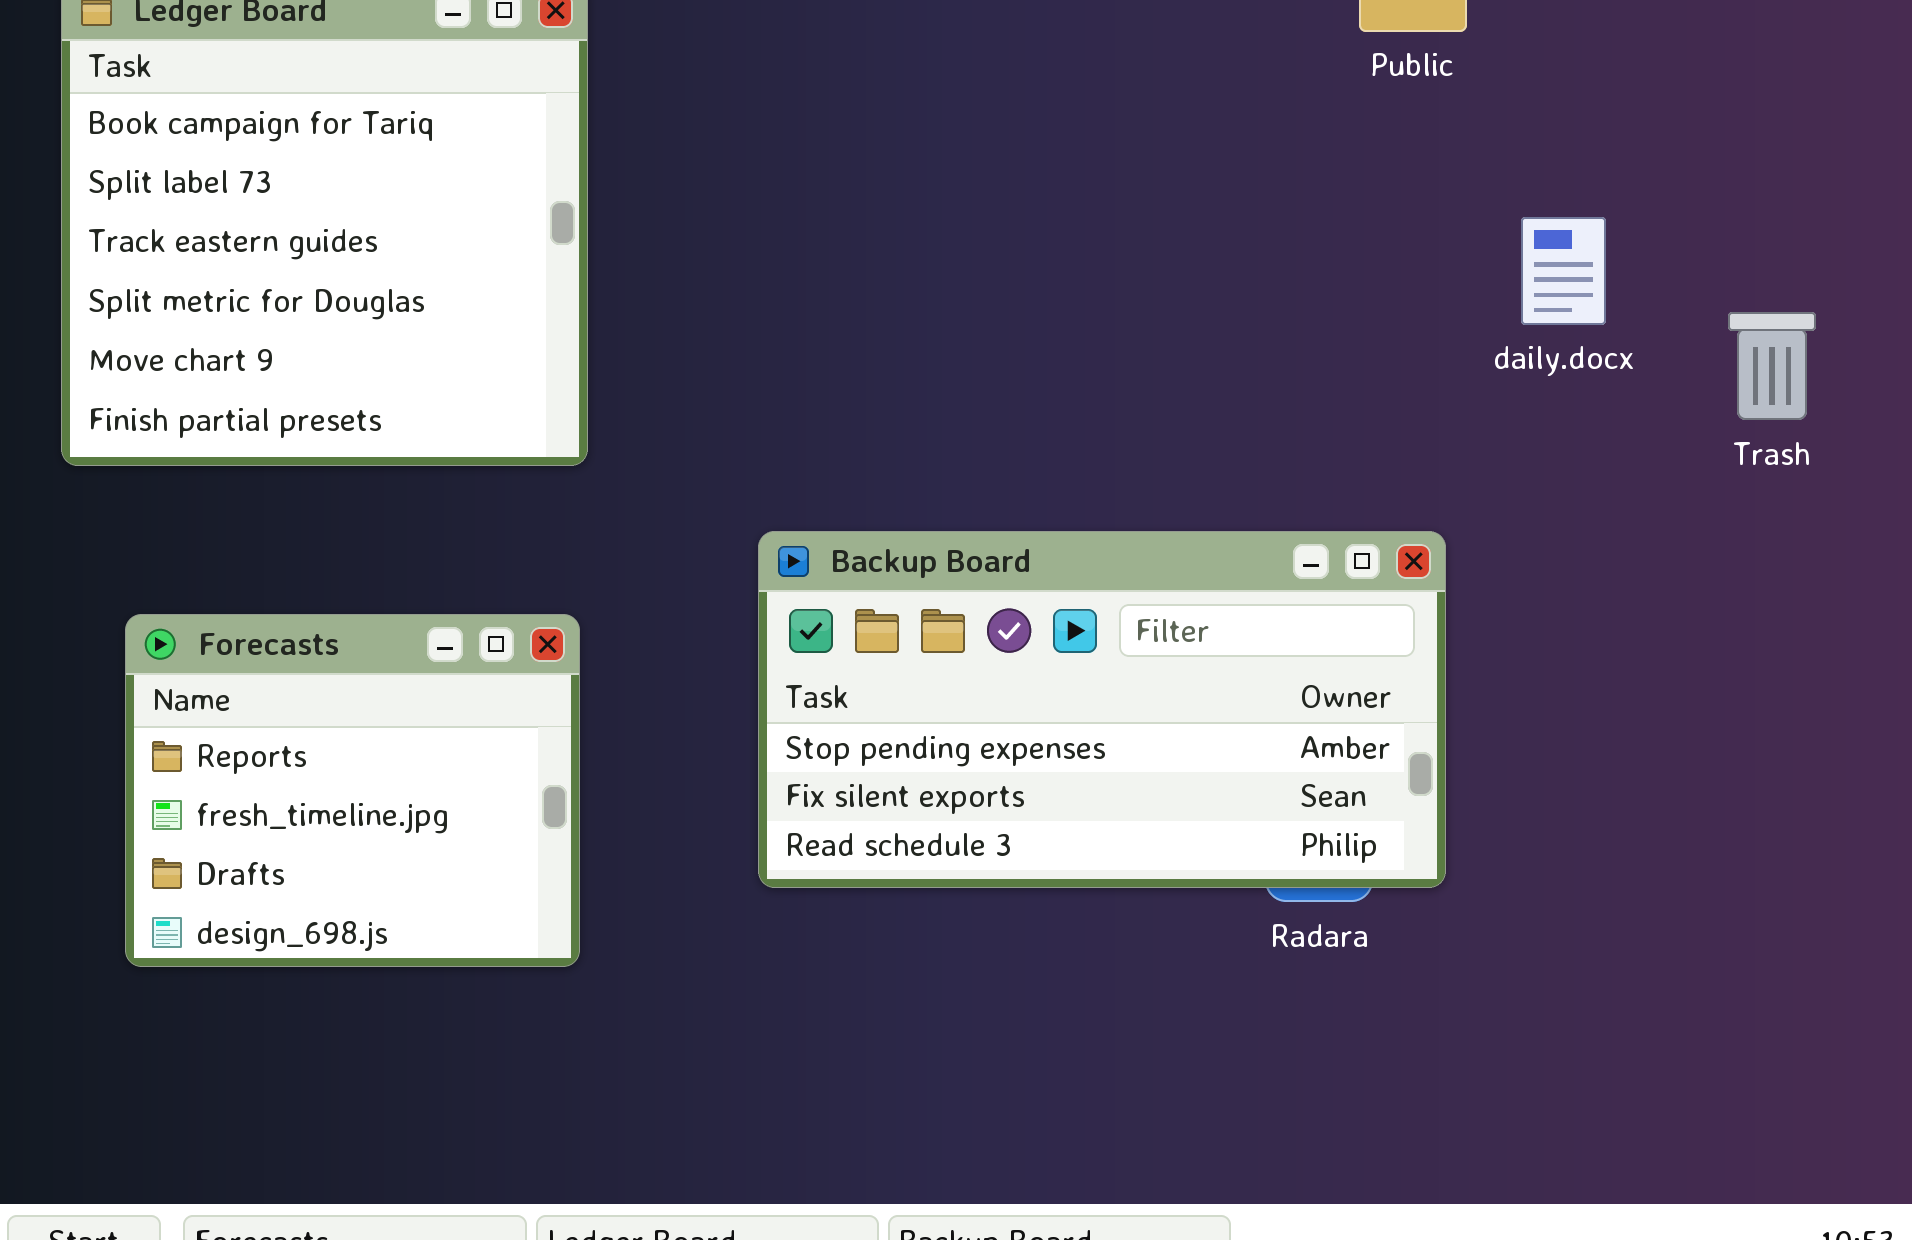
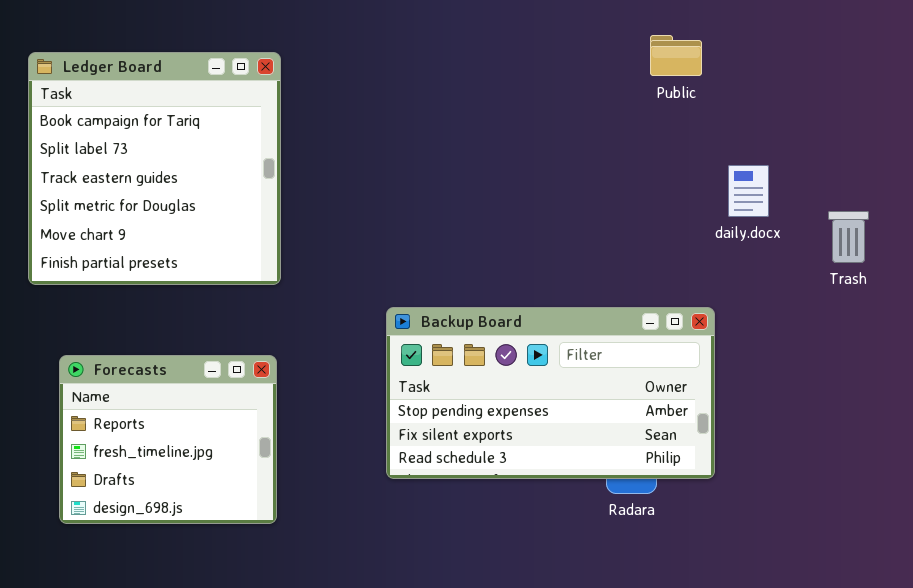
Backup Board: [758,531,1446,888] -> [386,307,715,479], moved

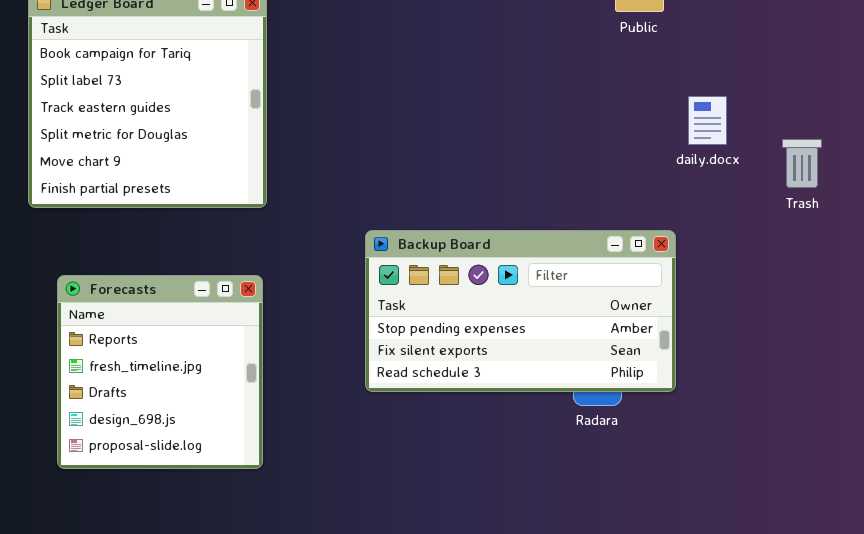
Forecasts: [59,355,277,524] -> [57,275,263,469], resized

